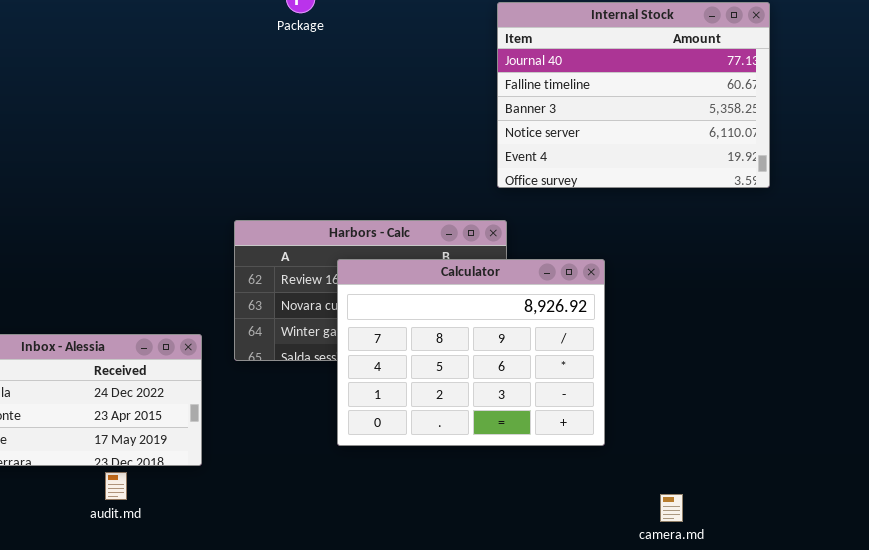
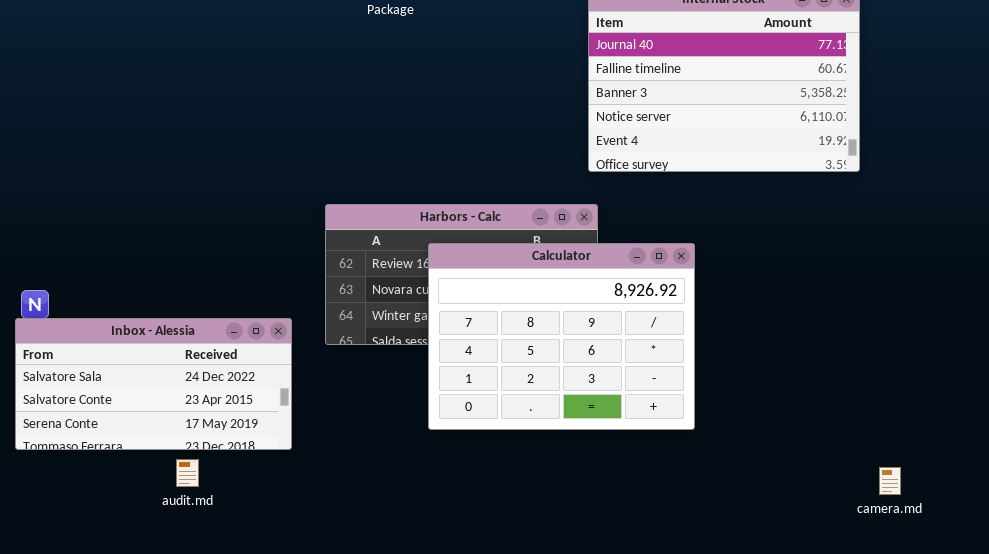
audit.md: [105,472,127,500] -> [176,459,199,487], moved
camera.md: [660,494,683,522] -> [879,467,901,495], moved

